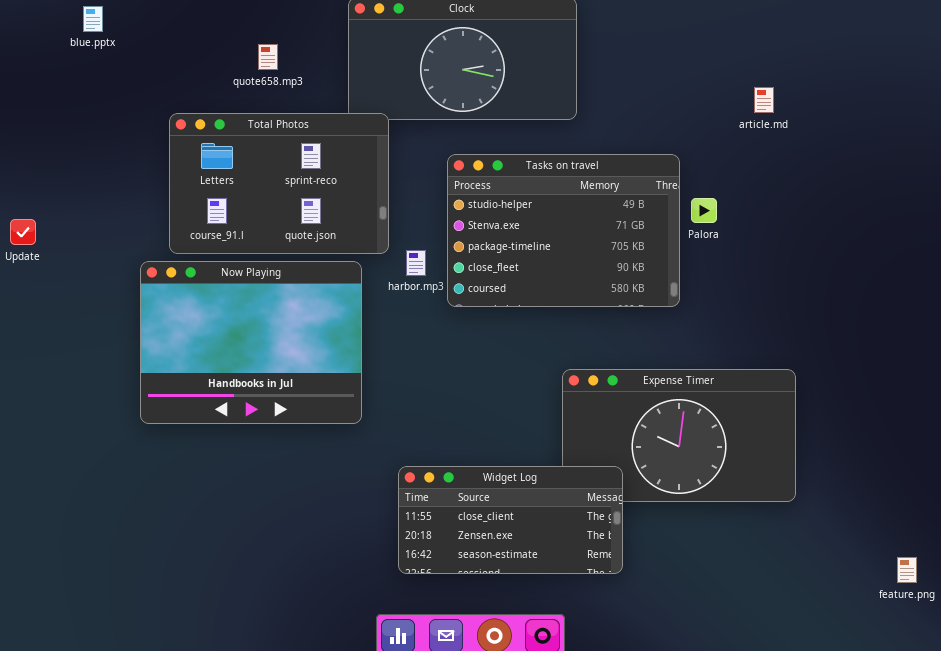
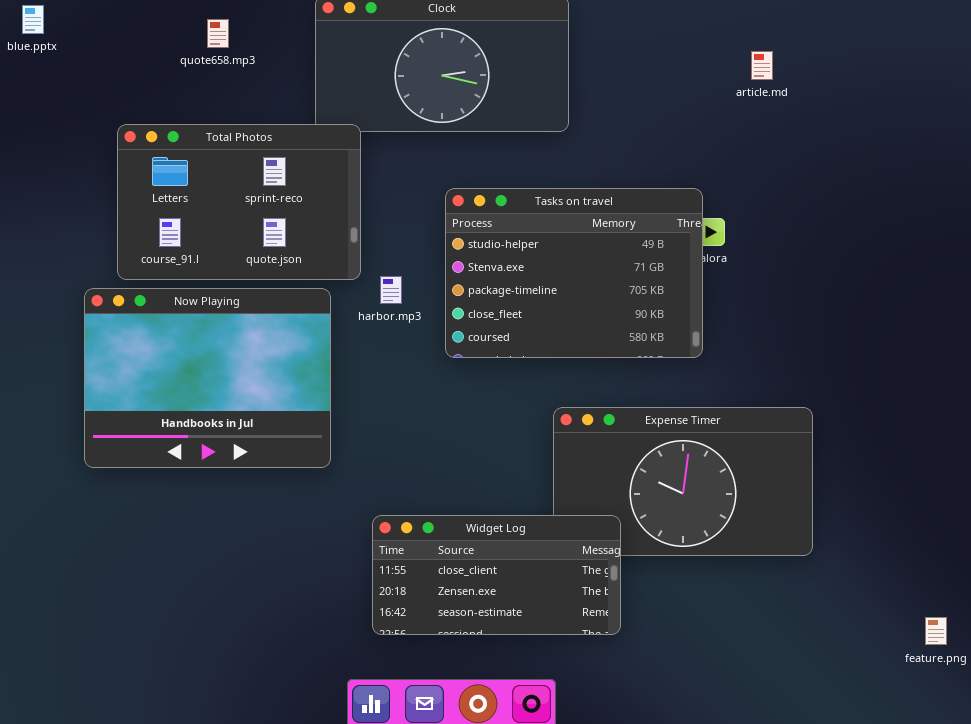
quote658.mp3: [258,44,278,70] -> [207,19,229,48], moved
article.md: [754,87,774,113] -> [751,51,773,80], moved
Tasks on travel: [447,154,680,307] -> [445,188,703,358], moved

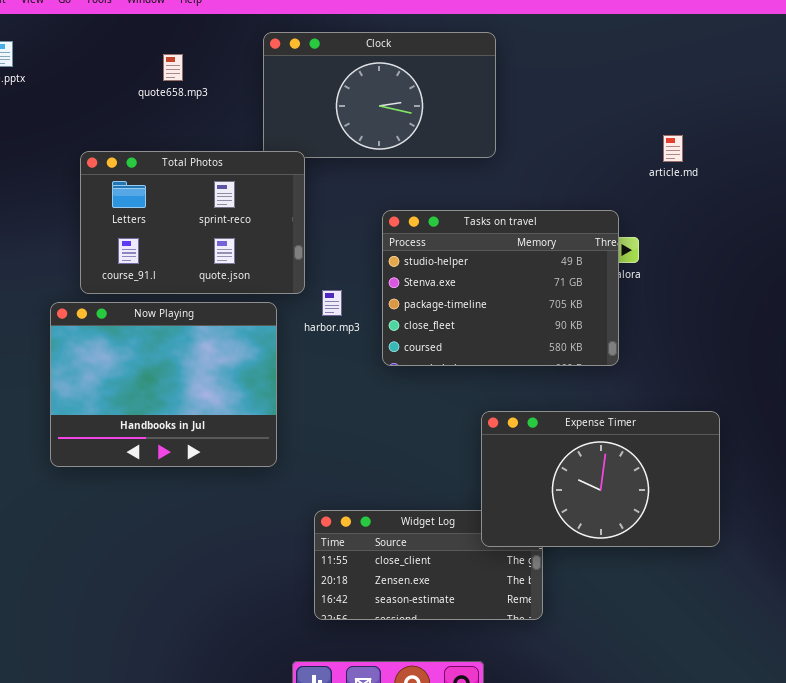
article.md: [751,51,773,80] -> [663,135,683,162], moved
Expense Timer: [553,407,813,556] -> [481,411,720,547], raised

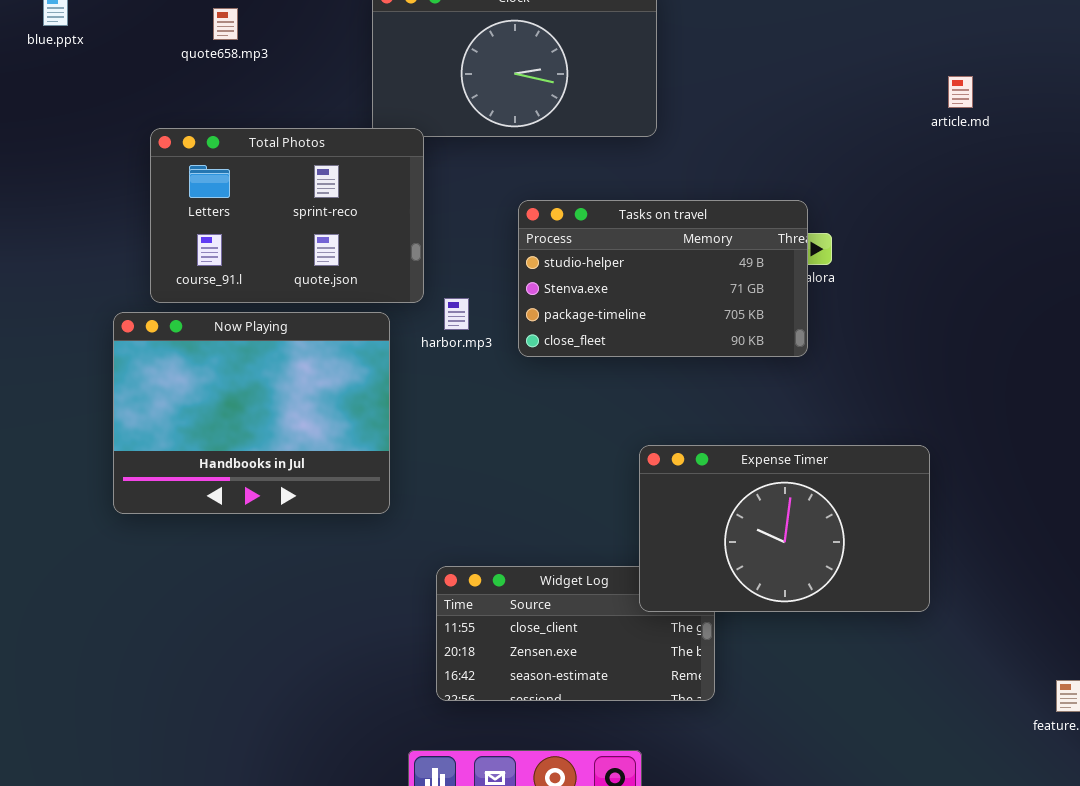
quote658.mp3: [163,54,183,81] -> [213,8,238,40], moved
article.md: [663,135,683,162] -> [948,76,973,108], moved
Tasks on travel: [382,210,619,366] -> [518,200,808,357], resized

